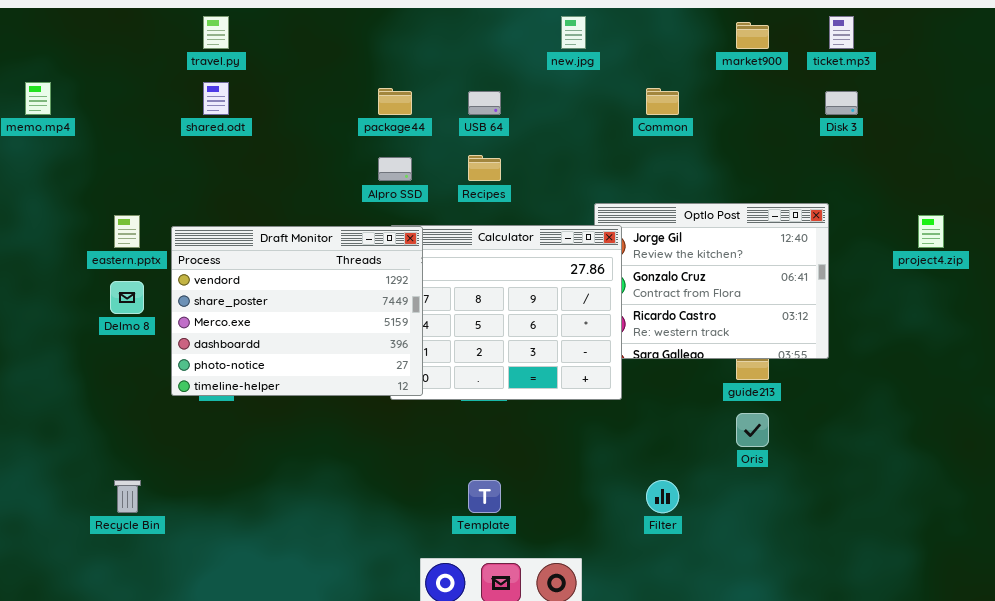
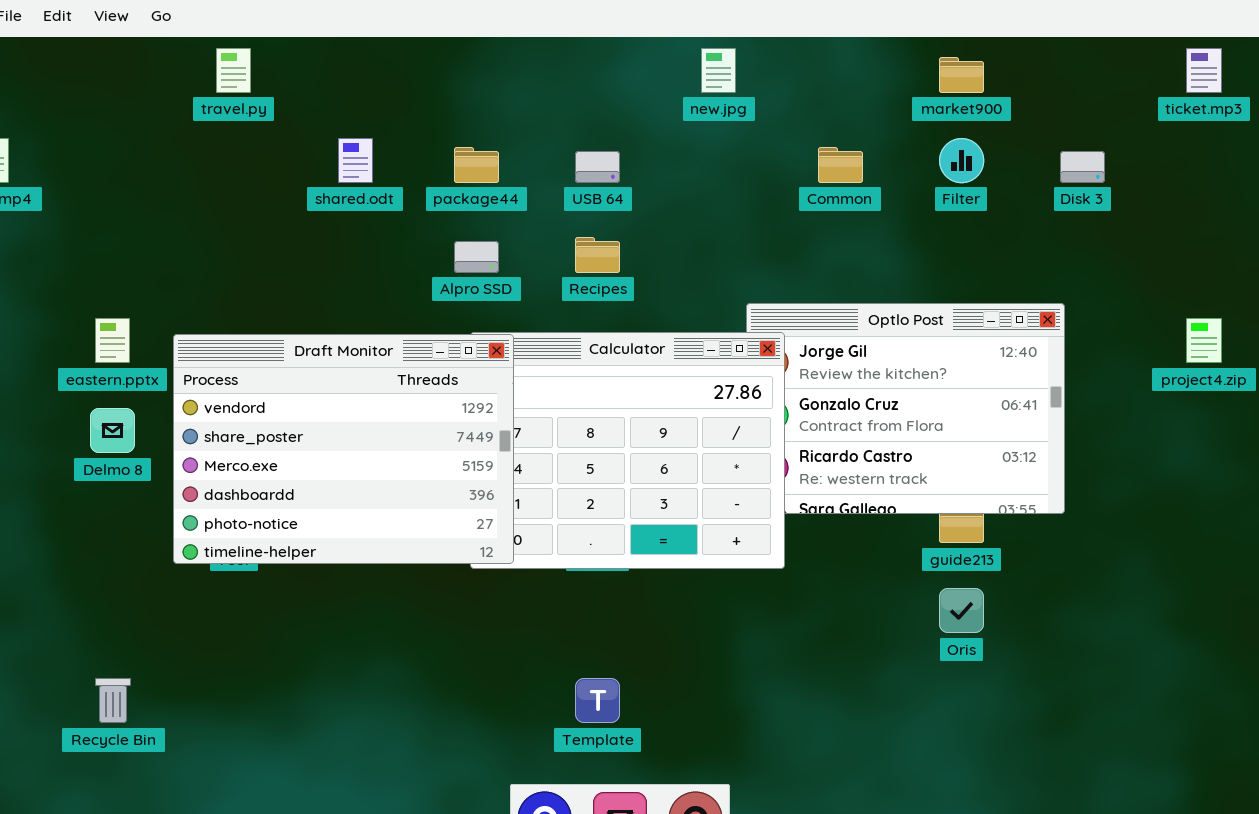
ticket.mp3: [829,16,854,49] -> [1186,48,1222,93], moved
shared.odt: [203,82,229,115] -> [338,138,373,183], moved
Filter: [646,480,679,513] -> [939,138,984,183], moved

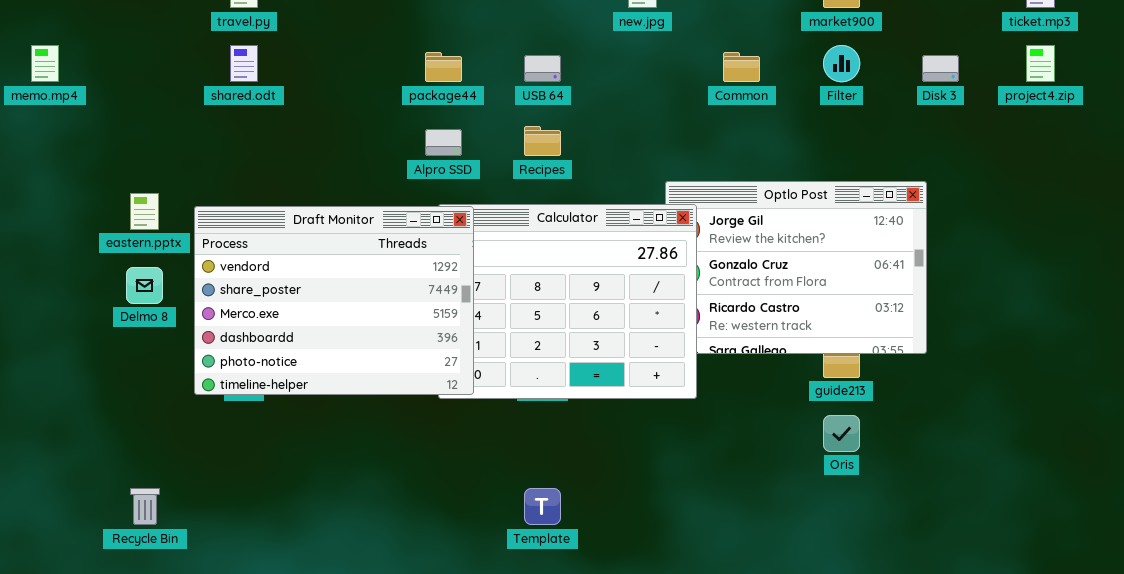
shared.odt: [338,138,373,183] -> [230,45,258,82], moved
project4.zip: [1186,318,1222,363] -> [1026,45,1055,82], moved

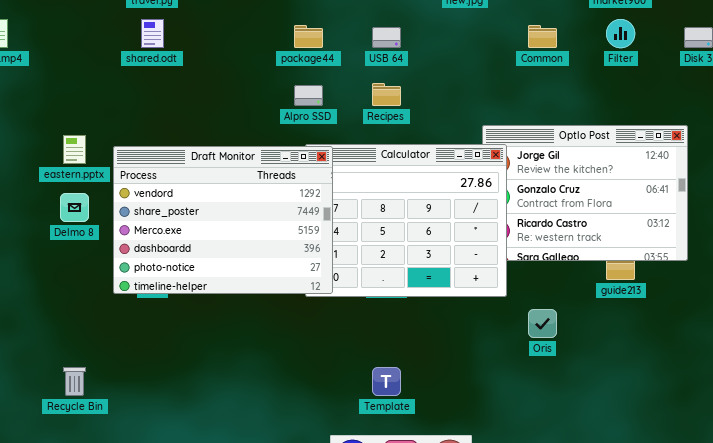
Oris: [823,415,860,452] -> [528,309,557,338], moved

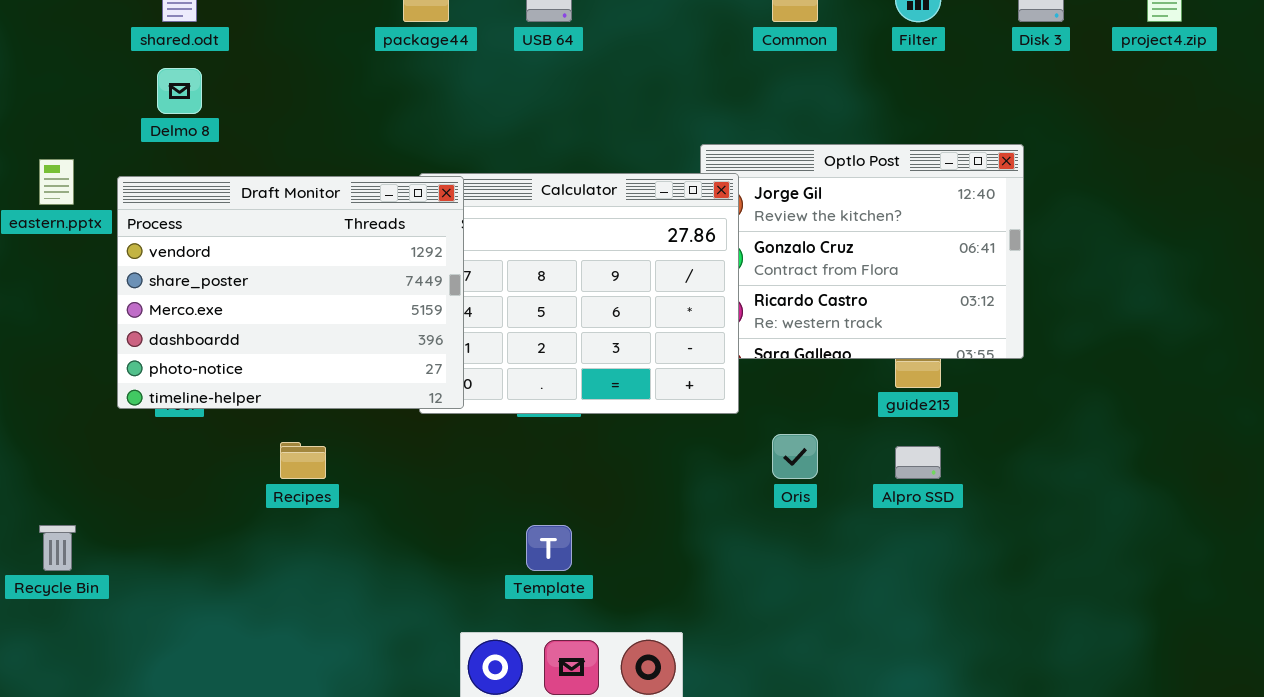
Recipes: [372,83,401,106] -> [280,442,326,479], moved
Alpro SSD: [294,85,323,106] -> [895,446,941,479], moved
Delmo 8: [60,193,89,222] -> [157,68,202,114], moved

